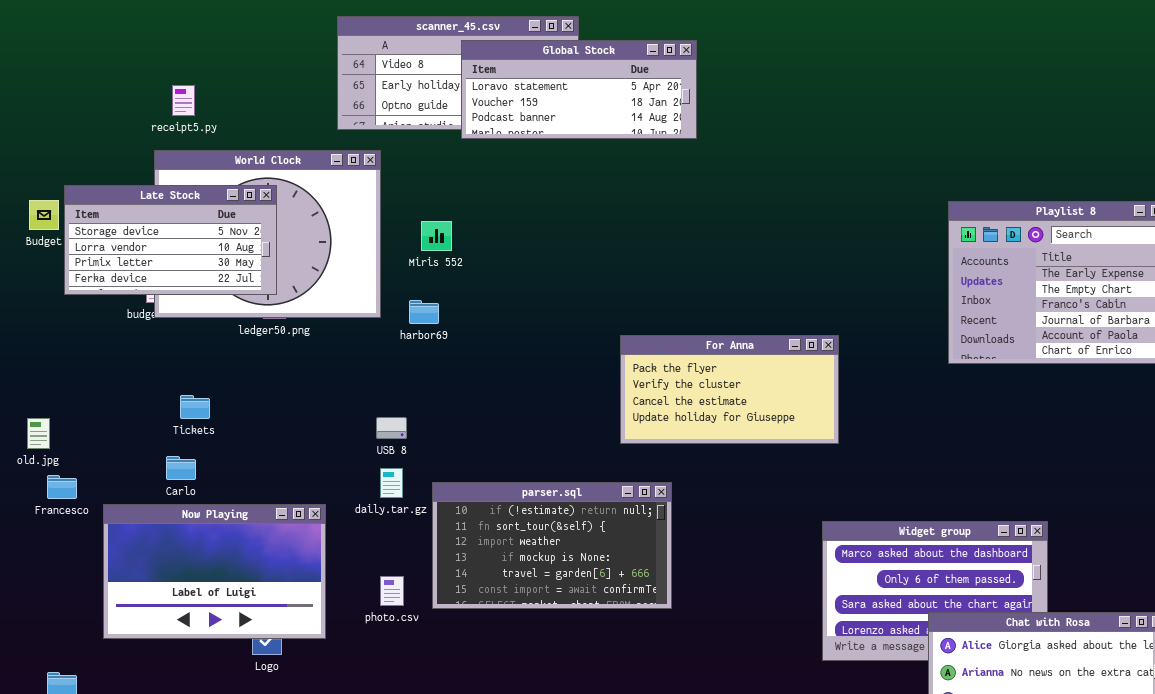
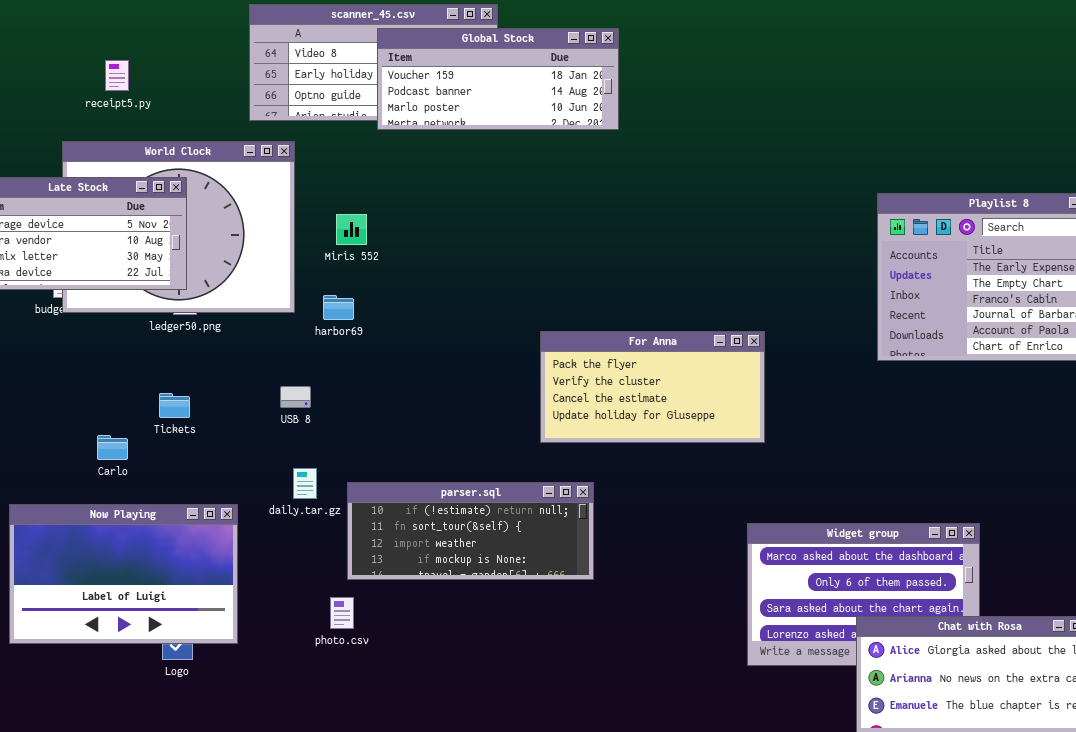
Global Stock: [461,40,697,139] -> [377,28,619,130], scrolled down 1 row
receipt5.py: [172,85,195,116] -> [105,60,129,91], moved
Tickets: [180,395,210,419] -> [159,393,190,418], moved
USB 8: [376,417,407,439] -> [280,386,311,408], moved
Carlo: [166,456,196,480] -> [97,435,128,460], moved
parser.sql: [432,482,672,609] -> [347,482,594,580], resized
photo.csv: [380,576,404,606] -> [330,597,354,629], moved

